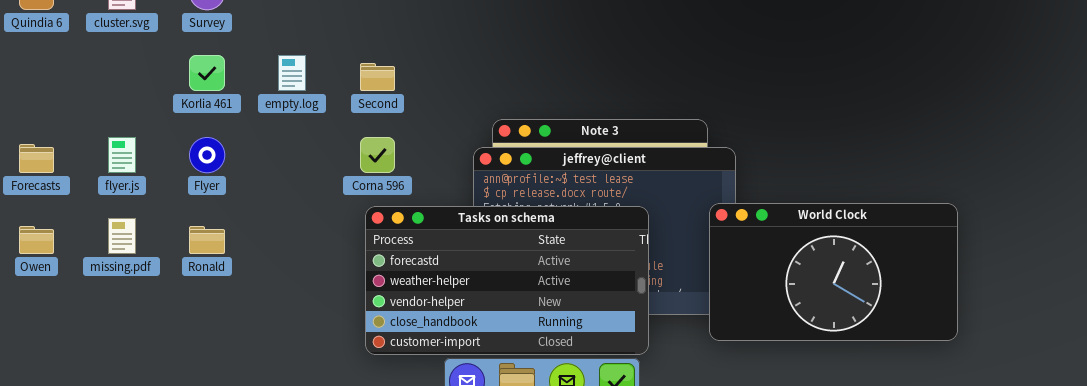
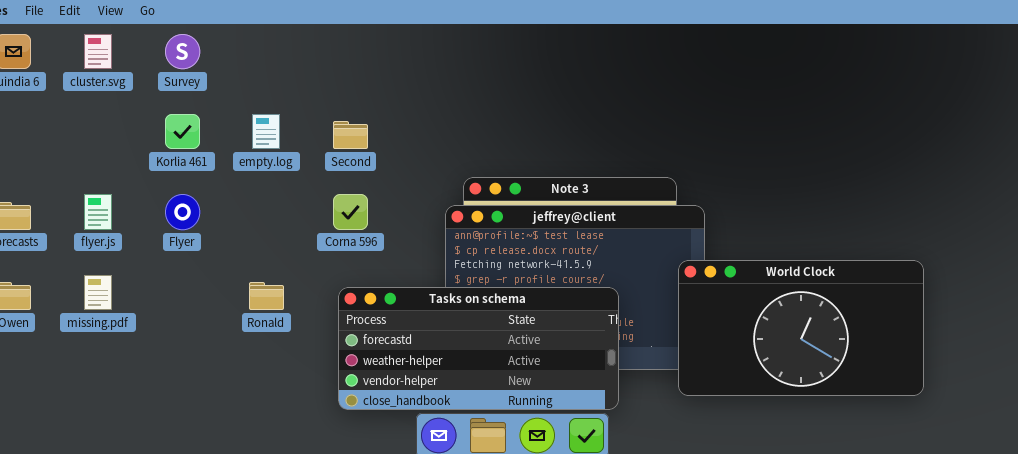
Tasks on schema: [365,206,649,355] -> [338,287,619,410], resized
Ronald: [189,226,225,254] -> [249,282,284,310], moved

